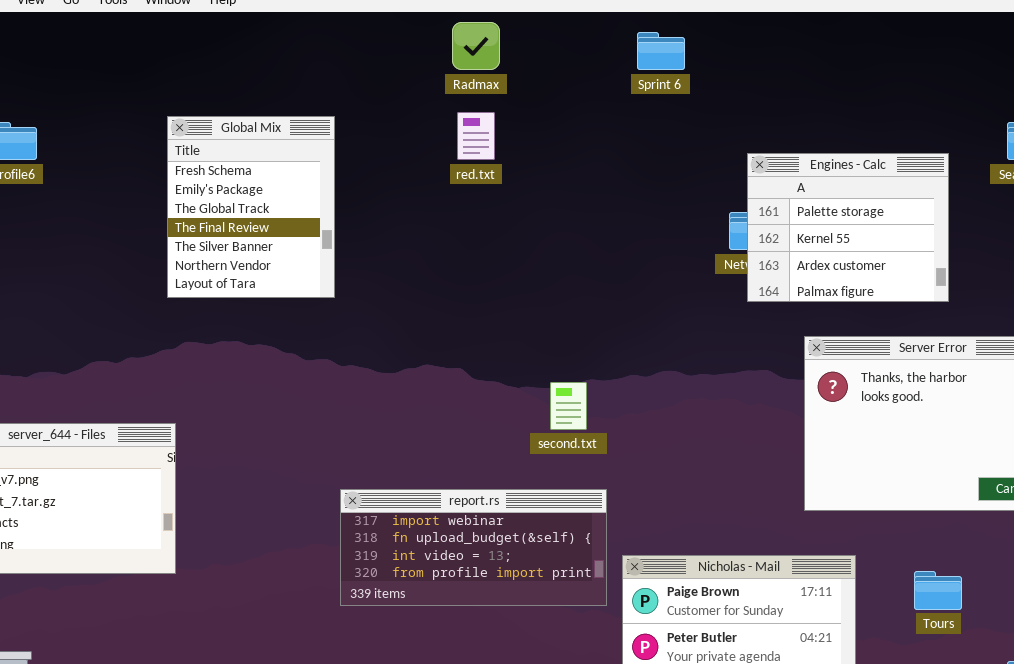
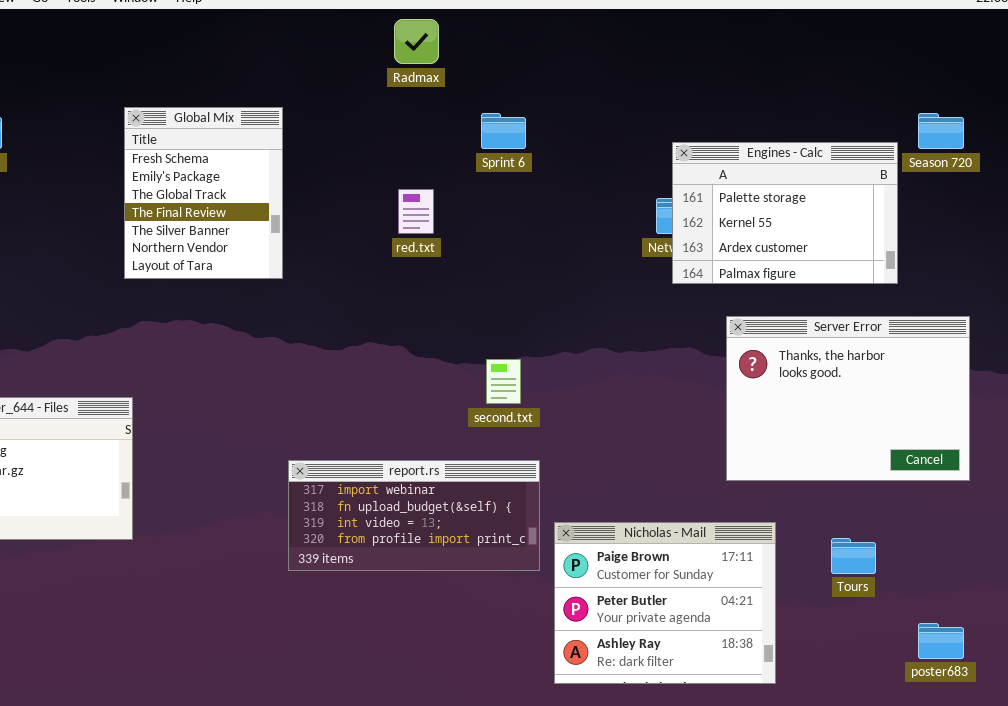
Sprint 6: [637,32,685,70] -> [481,113,526,149], moved
red.txt: [457,112,495,160] -> [398,189,434,234], moved
Engines - Calc: [747,153,949,302] -> [672,142,898,284], resized

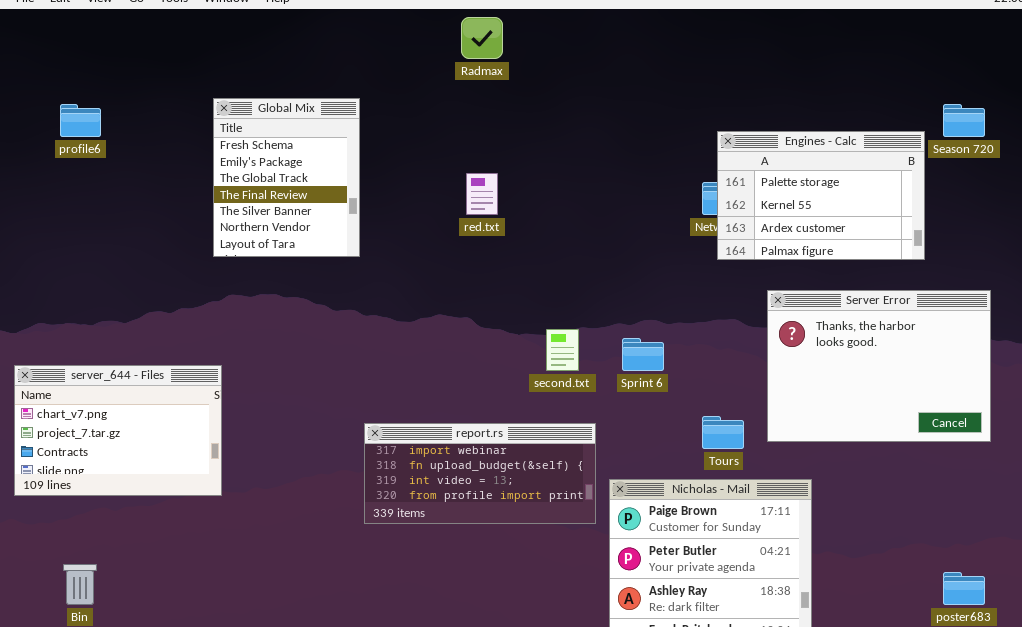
Sprint 6: [481,113,526,149] -> [622,338,664,371], moved
Tours: [831,538,876,574] -> [702,416,744,449], moved

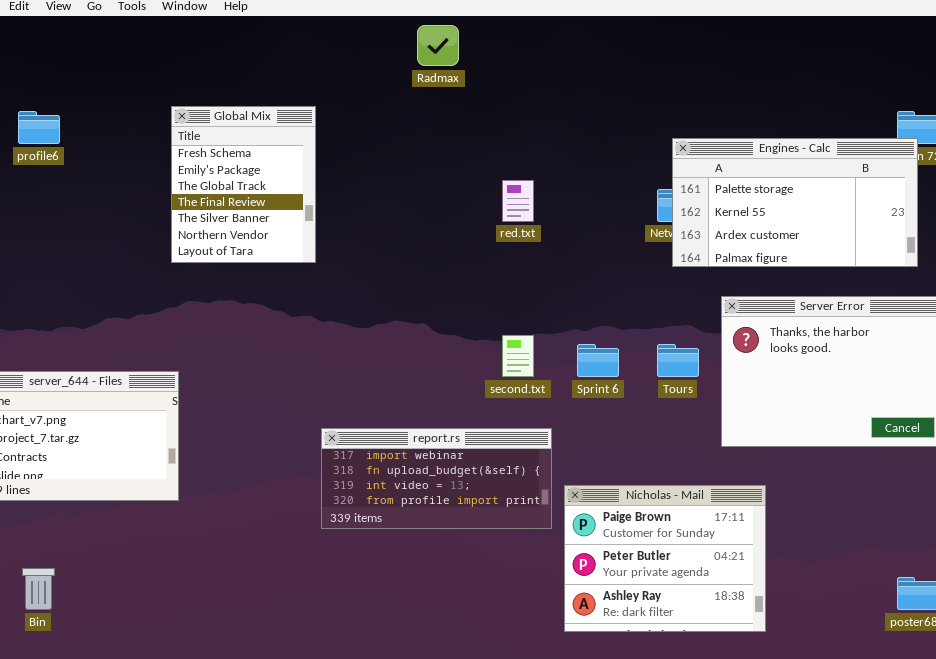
Engines - Calc: [717,131,925,260] -> [672,138,918,267], resized
red.txt: [466,173,498,215] -> [502,180,534,222], moved
Tours: [702,416,744,449] -> [657,344,699,377], moved

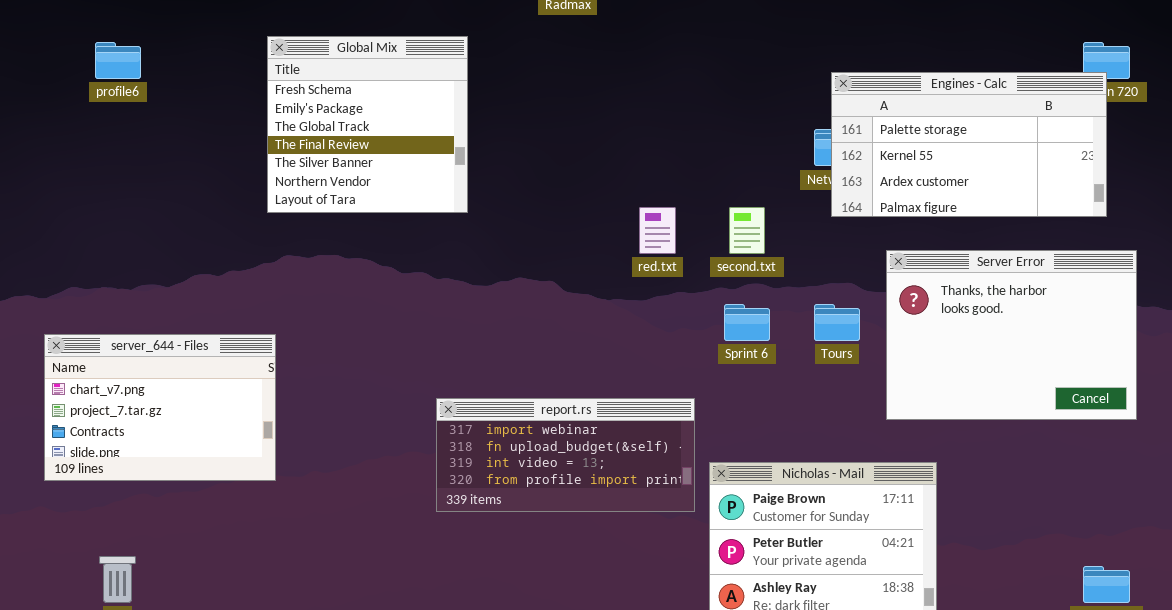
Global Mix: [171,106,316,263] -> [267,36,468,213], resized
red.txt: [502,180,534,222] -> [639,207,676,254], moved
second.txt: [502,335,534,377] -> [729,207,765,254], moved

